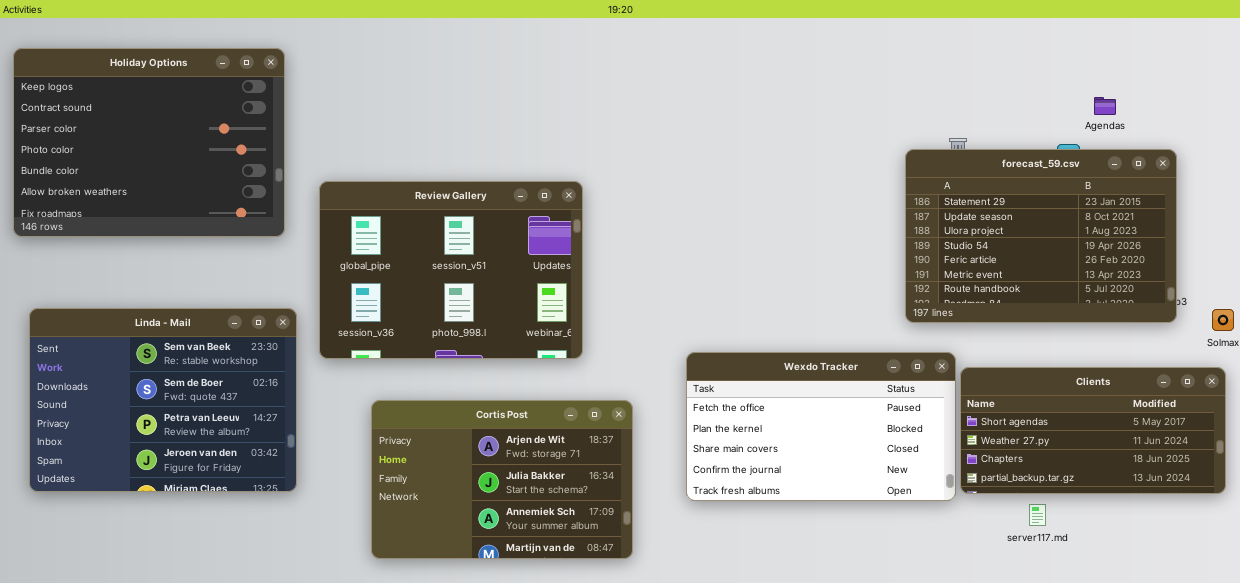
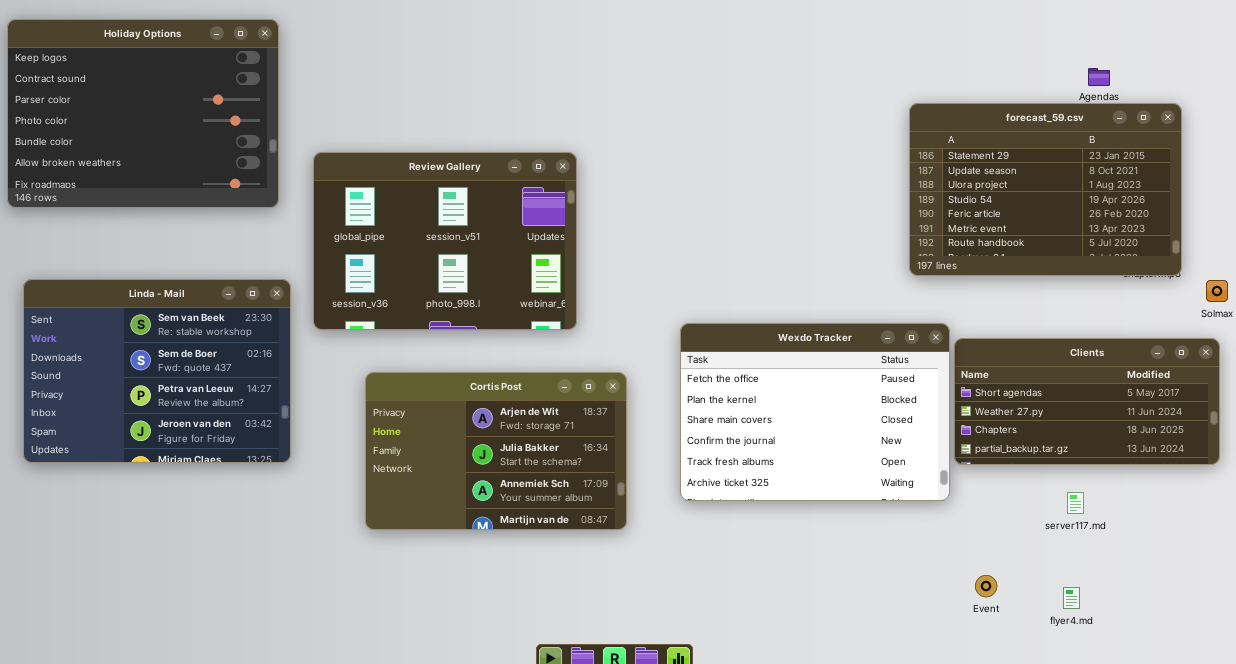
forecast_59.csv: [905,149,1177,323] -> [909,103,1182,276], moved
Wexdo Tracker: [686,352,956,501] -> [680,323,950,501], resized
server117.md: [1029,504,1046,526] -> [1067,492,1084,514], moved

